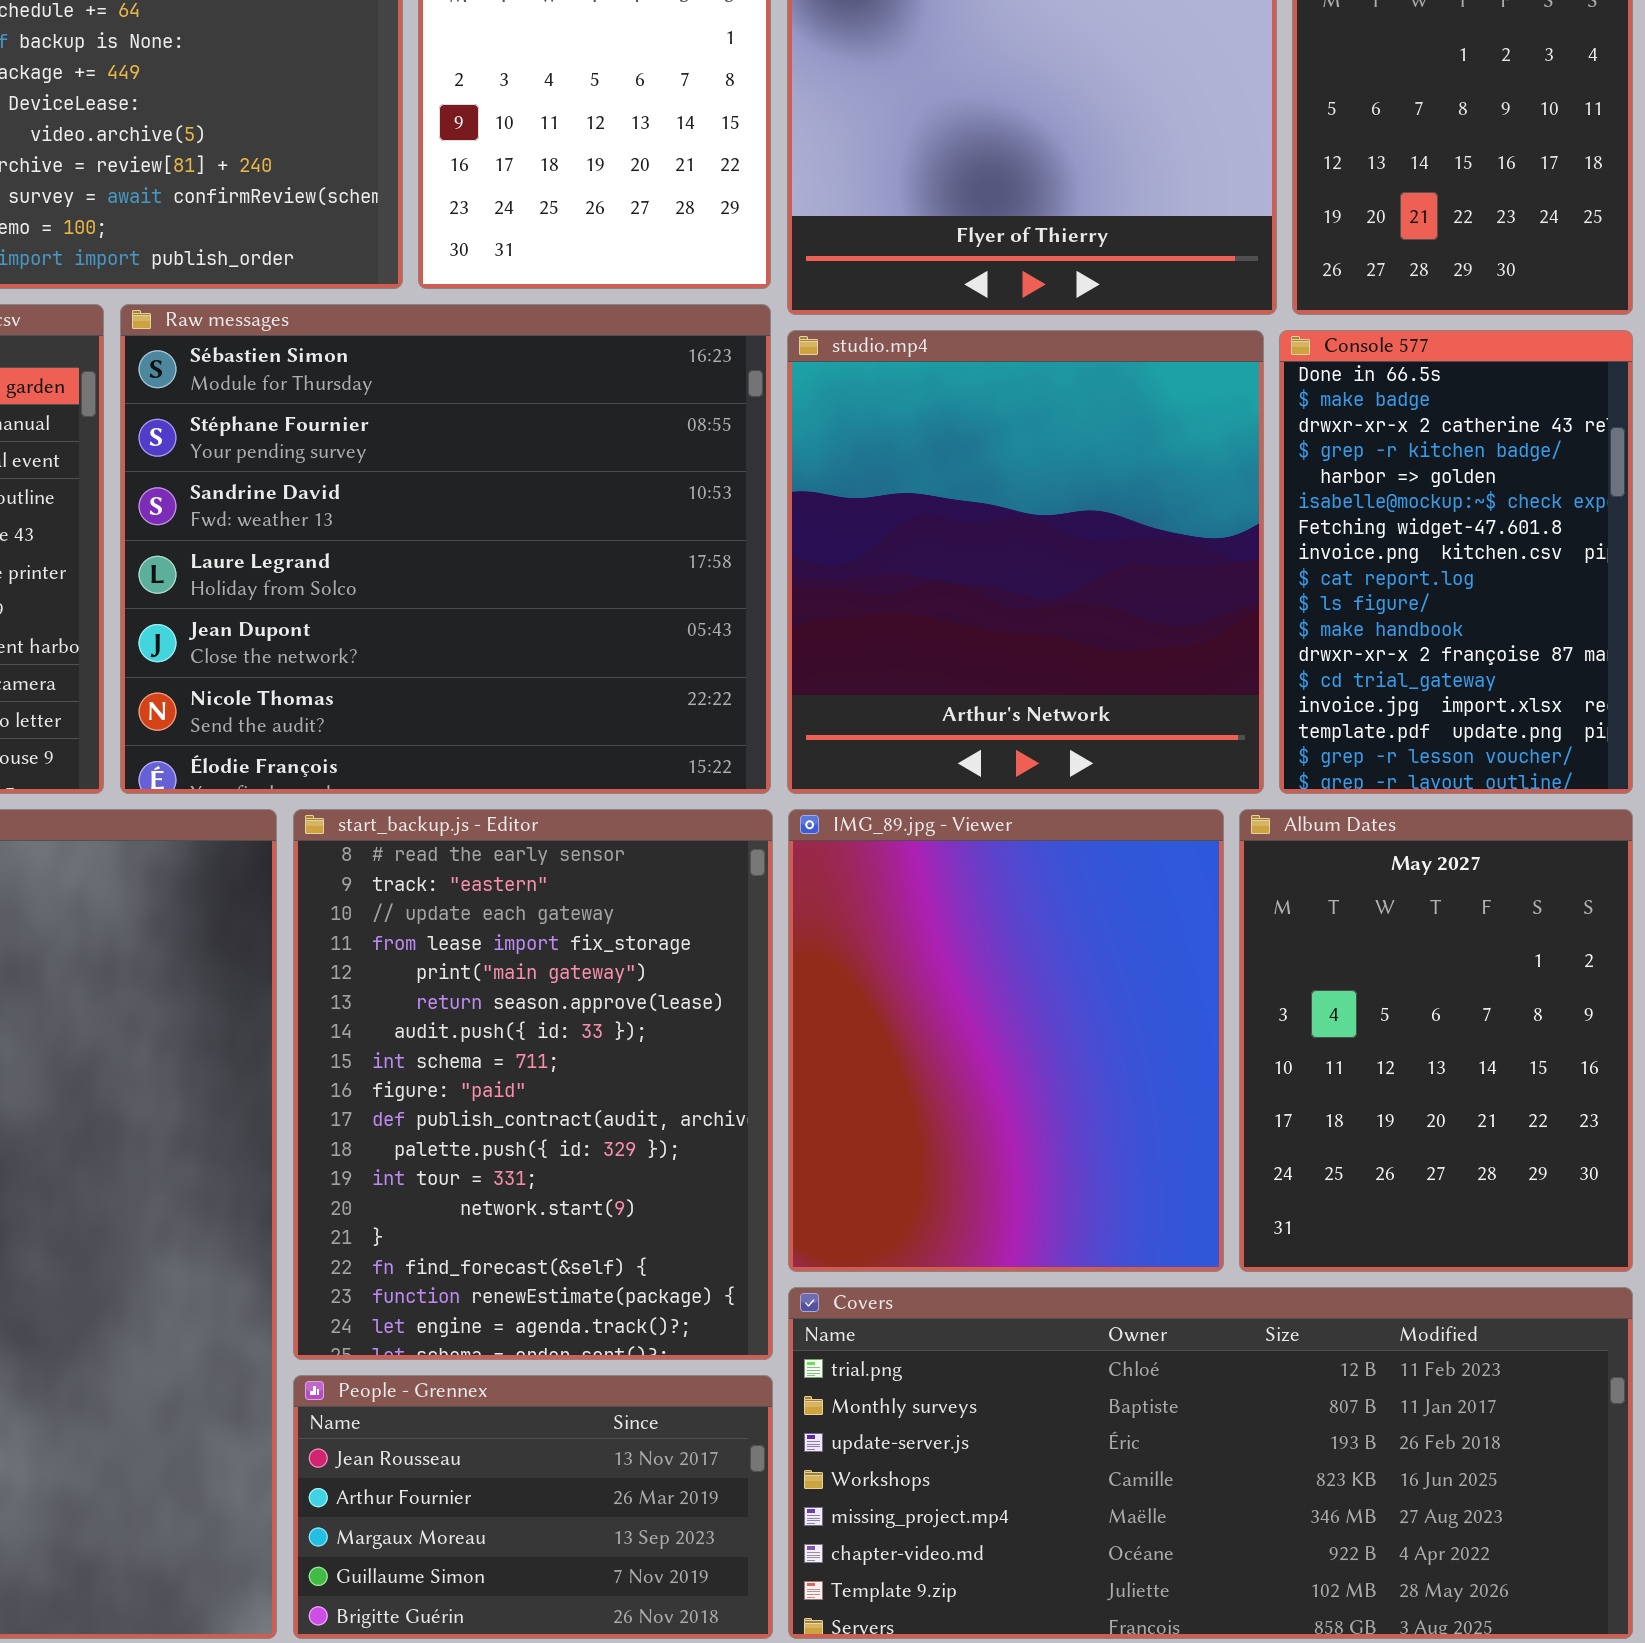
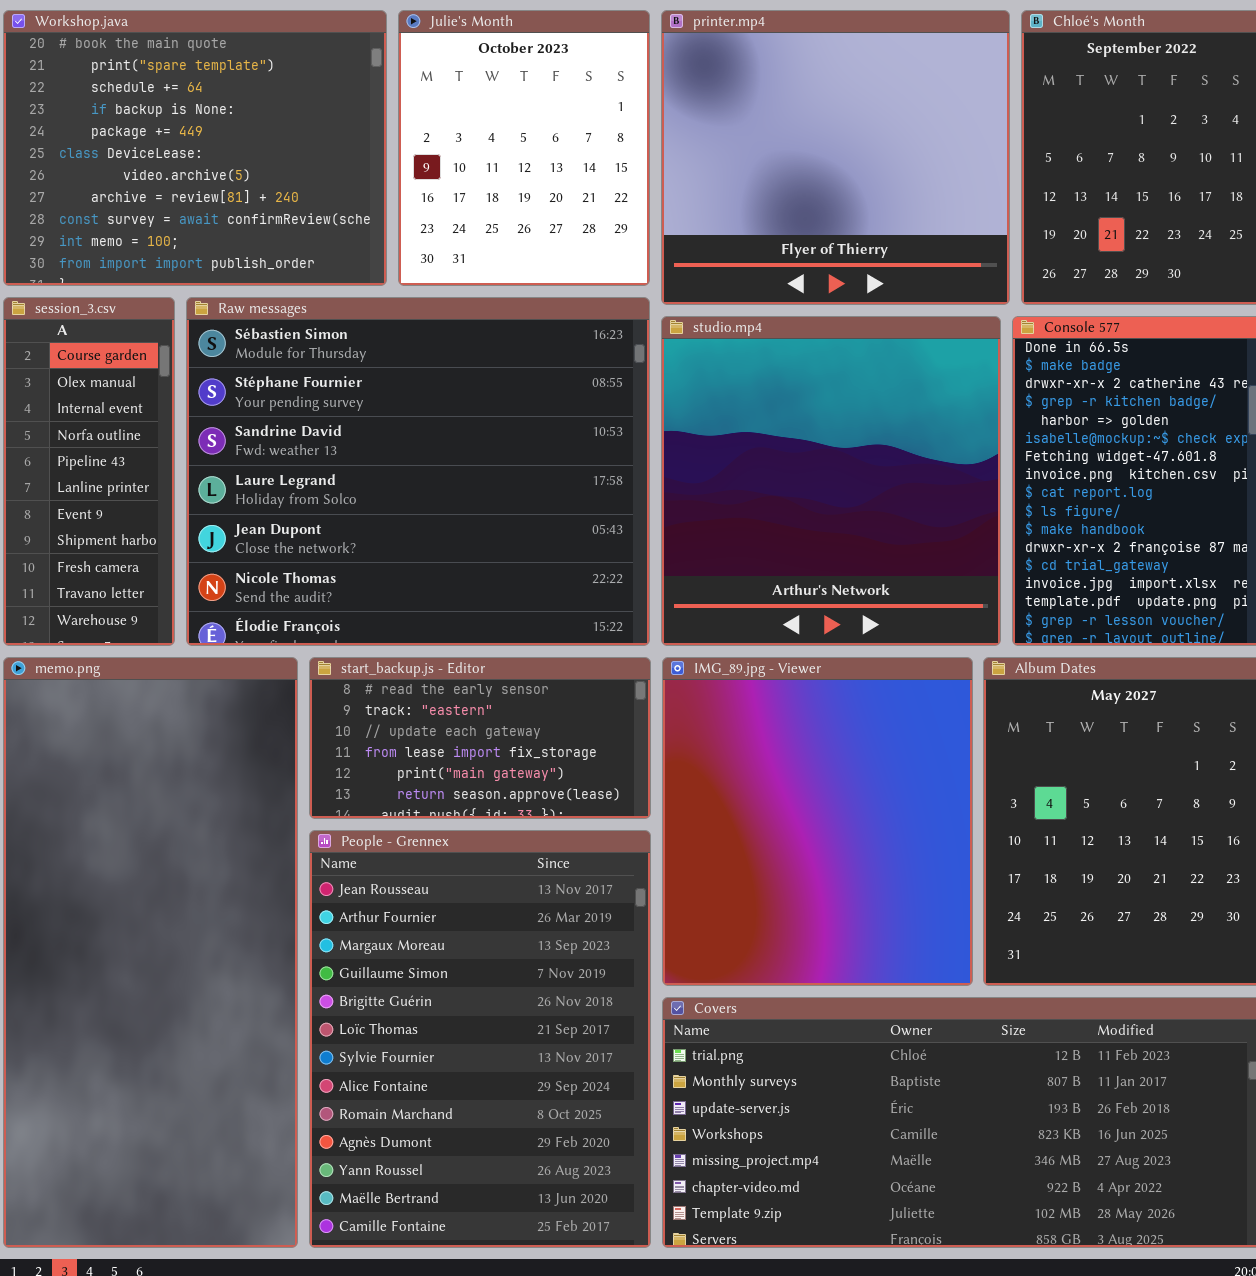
start_backup.js - Editor: [293,809,773,1360] -> [309,657,651,819], resized
People - Grennex: [293,1375,773,1639] -> [309,830,651,1248], resized

